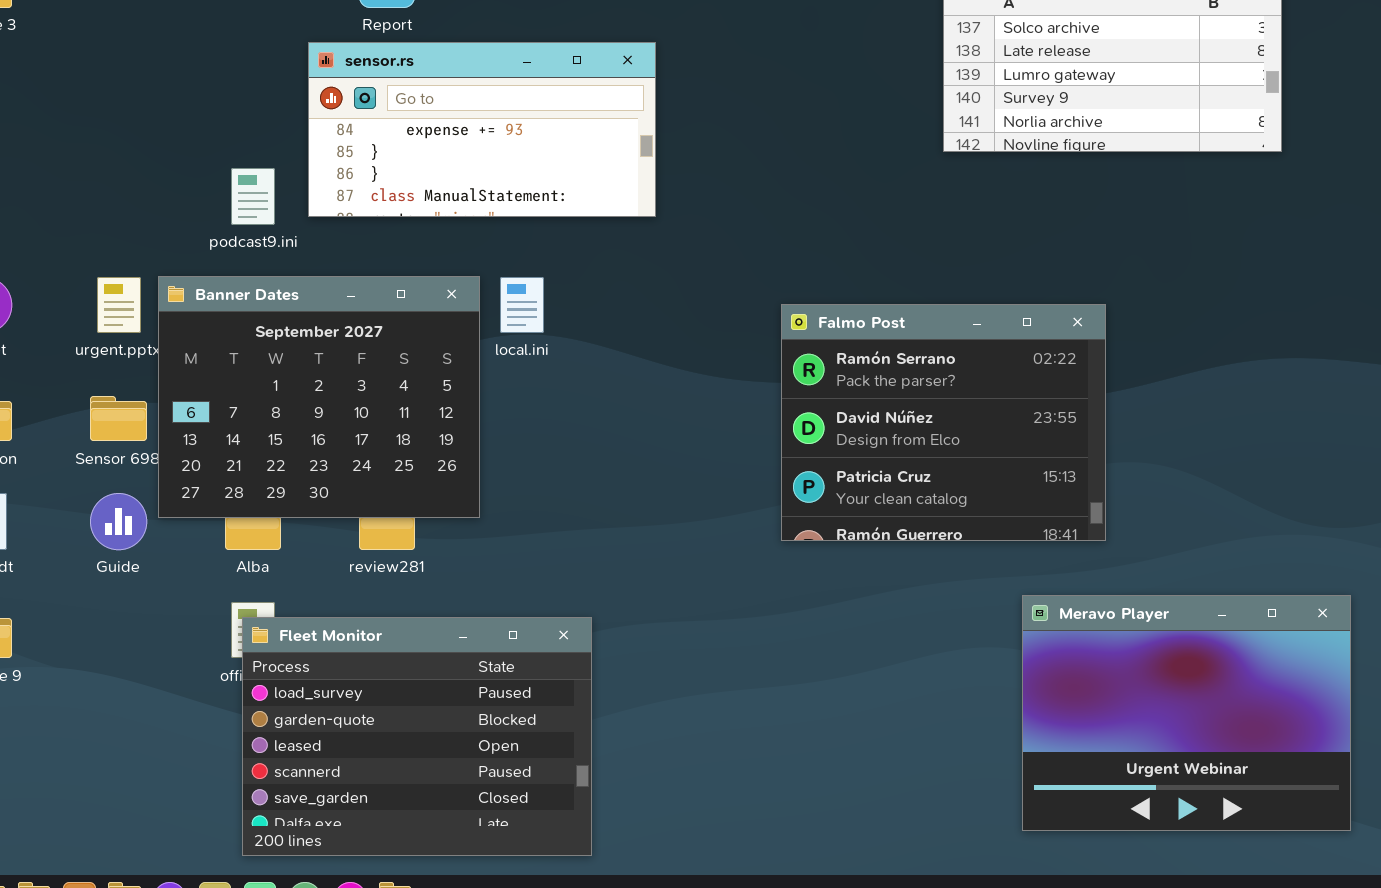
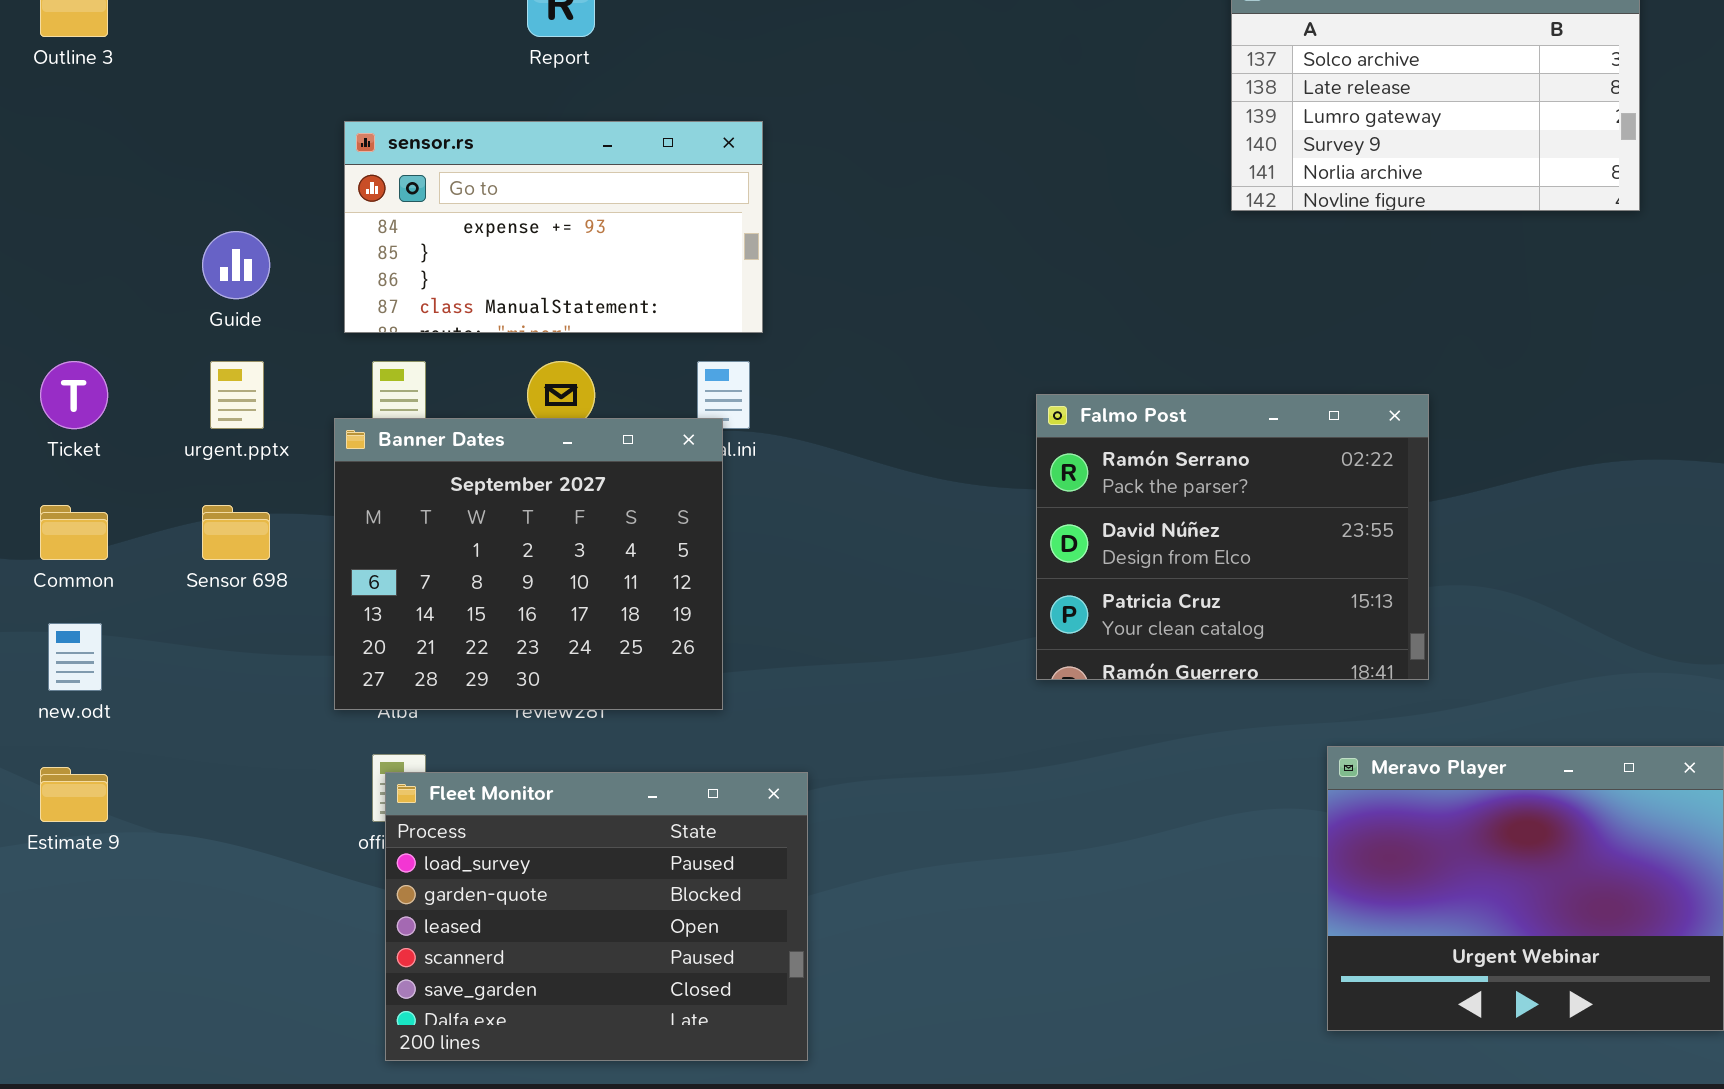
sensor.rs: [308,42,656,217] -> [344,121,763,333], moved
Banner Dates: [158,276,480,518] -> [334,418,723,710], moved
Guide: [90,493,147,550] -> [202,231,270,299], moved

